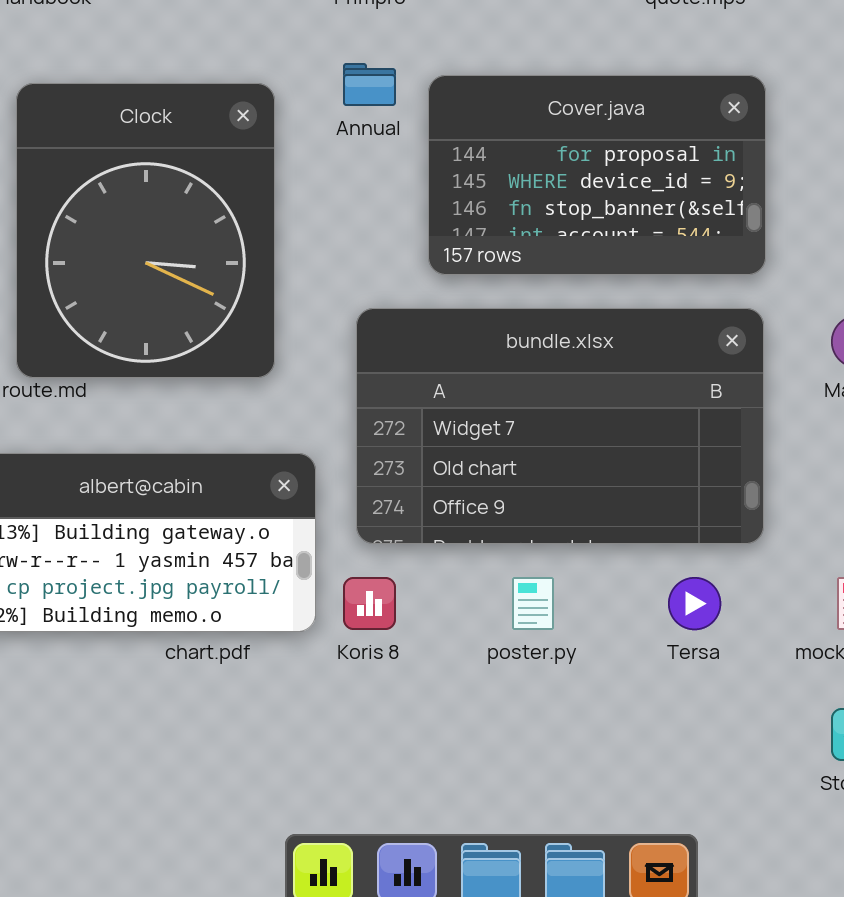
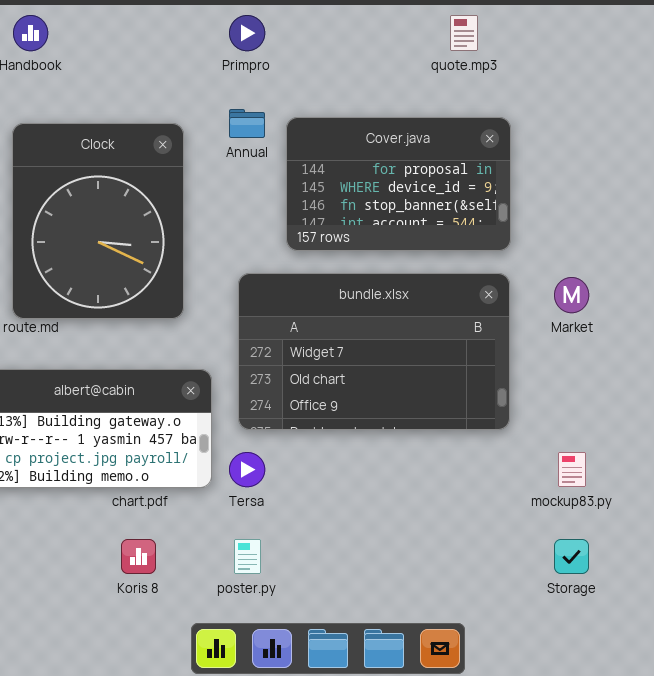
Koris 8: [343,577,396,630] -> [121,539,156,574], moved
poster.py: [512,577,554,630] -> [234,539,261,574], moved
Tersa: [668,577,721,630] -> [229,452,265,487], moved

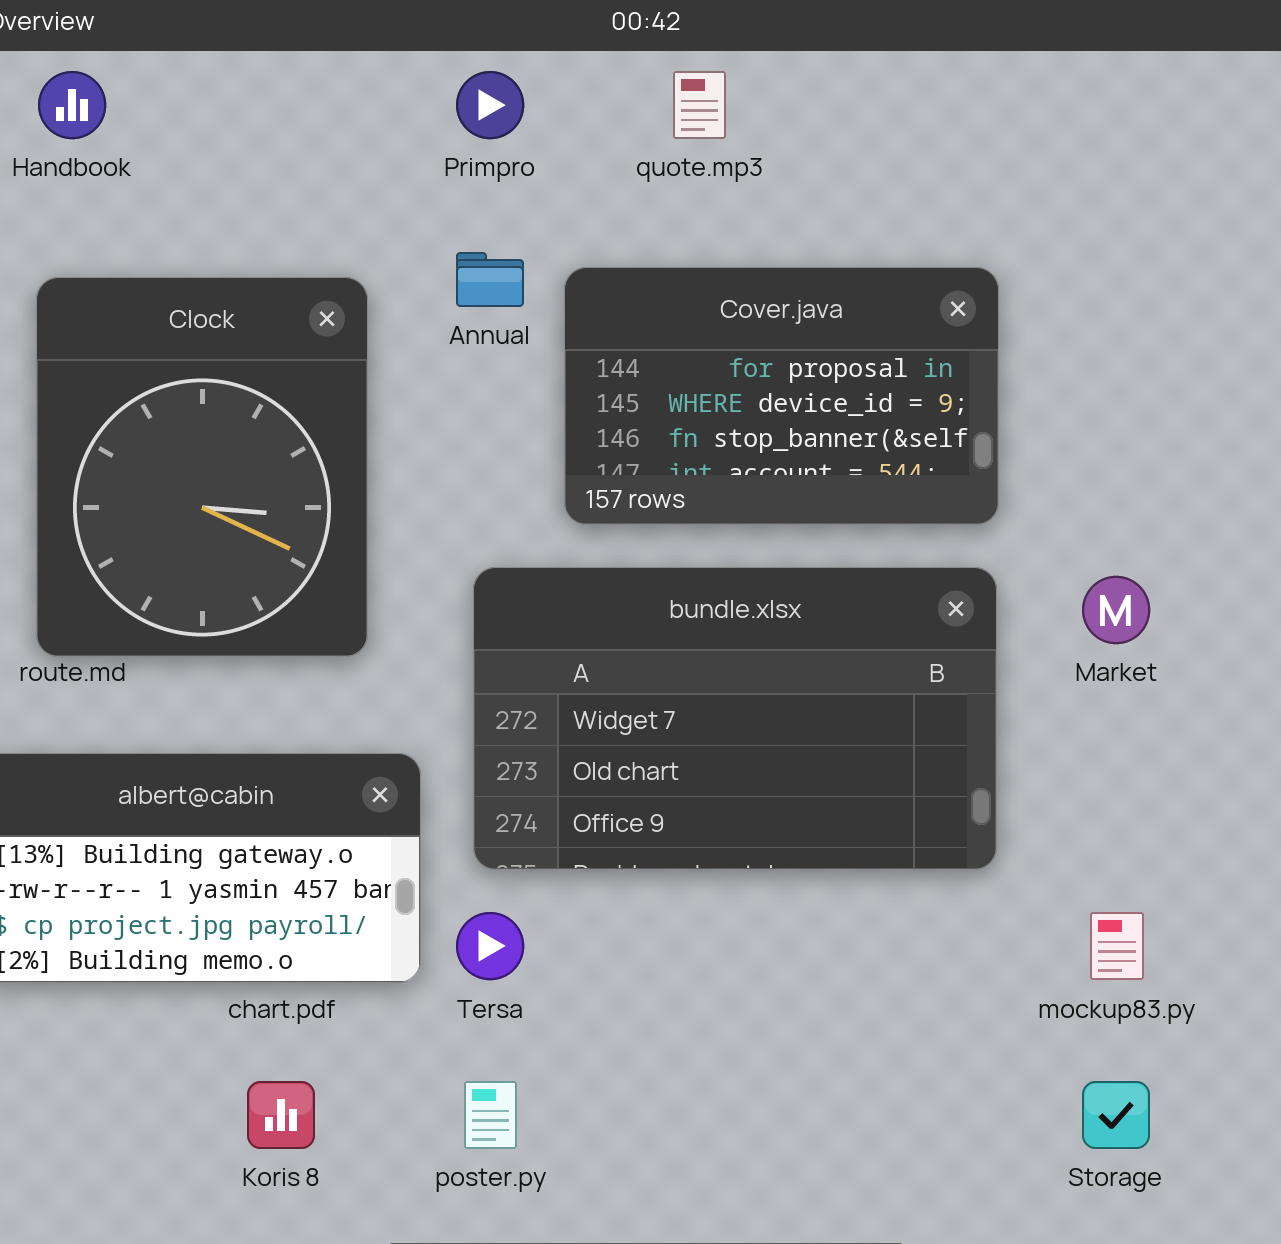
quote.mp3: [450,15,478,51] -> [673,71,726,139], moved

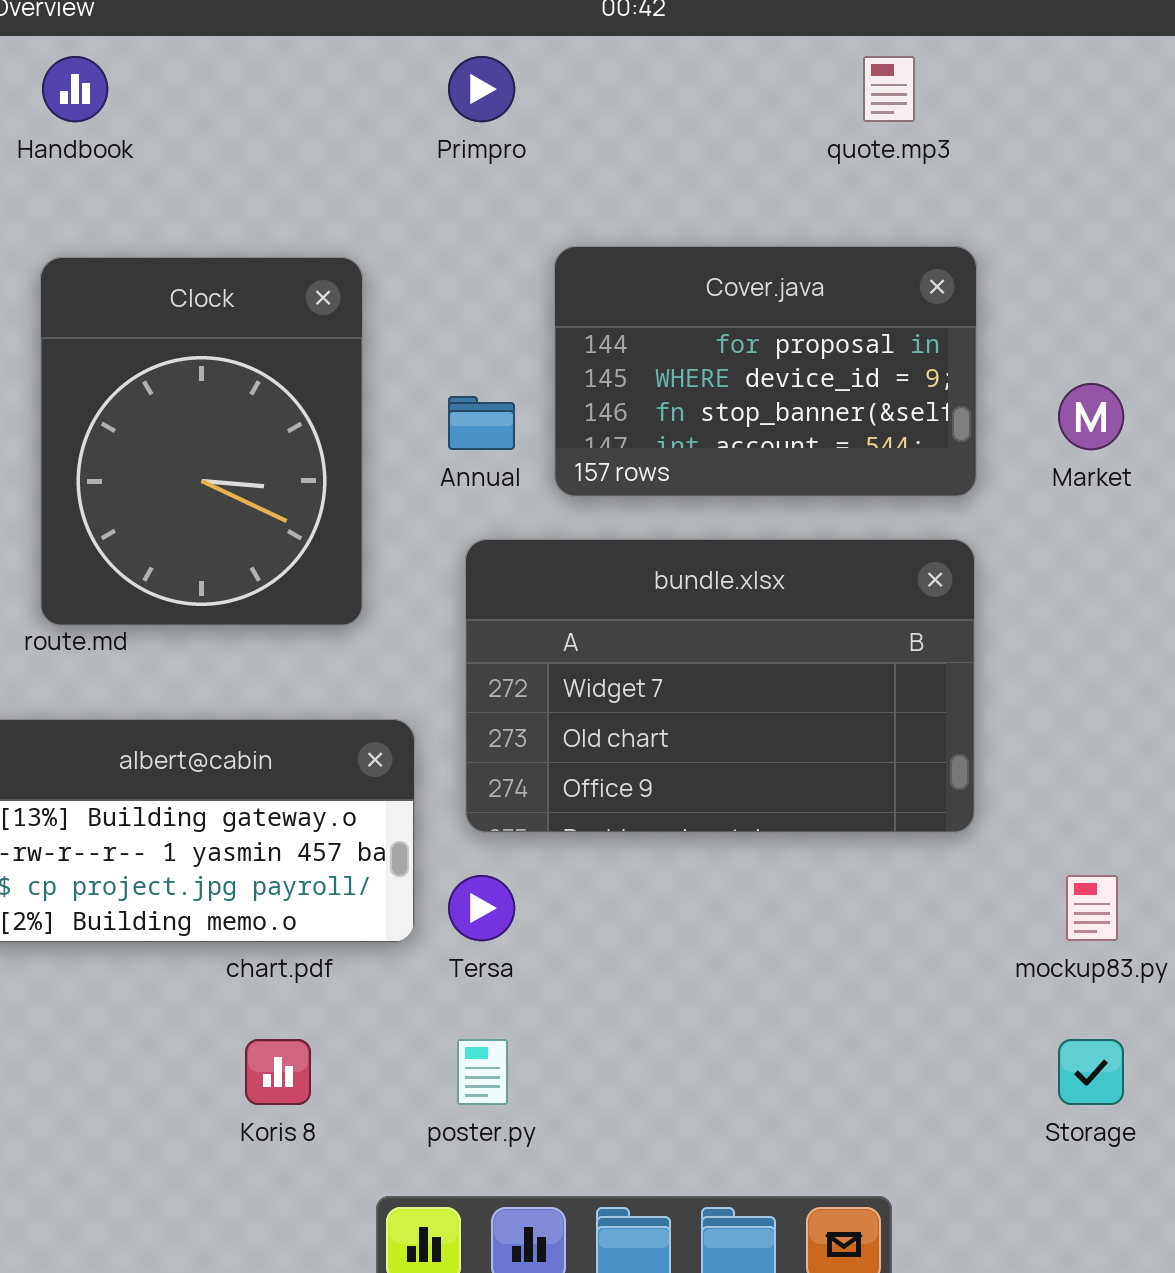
quote.mp3: [673,71,726,139] -> [863,56,915,122], moved
Annual: [456,252,524,307] -> [448,396,515,450], moved
Market: [1082,576,1150,644] -> [1058,383,1124,450], moved

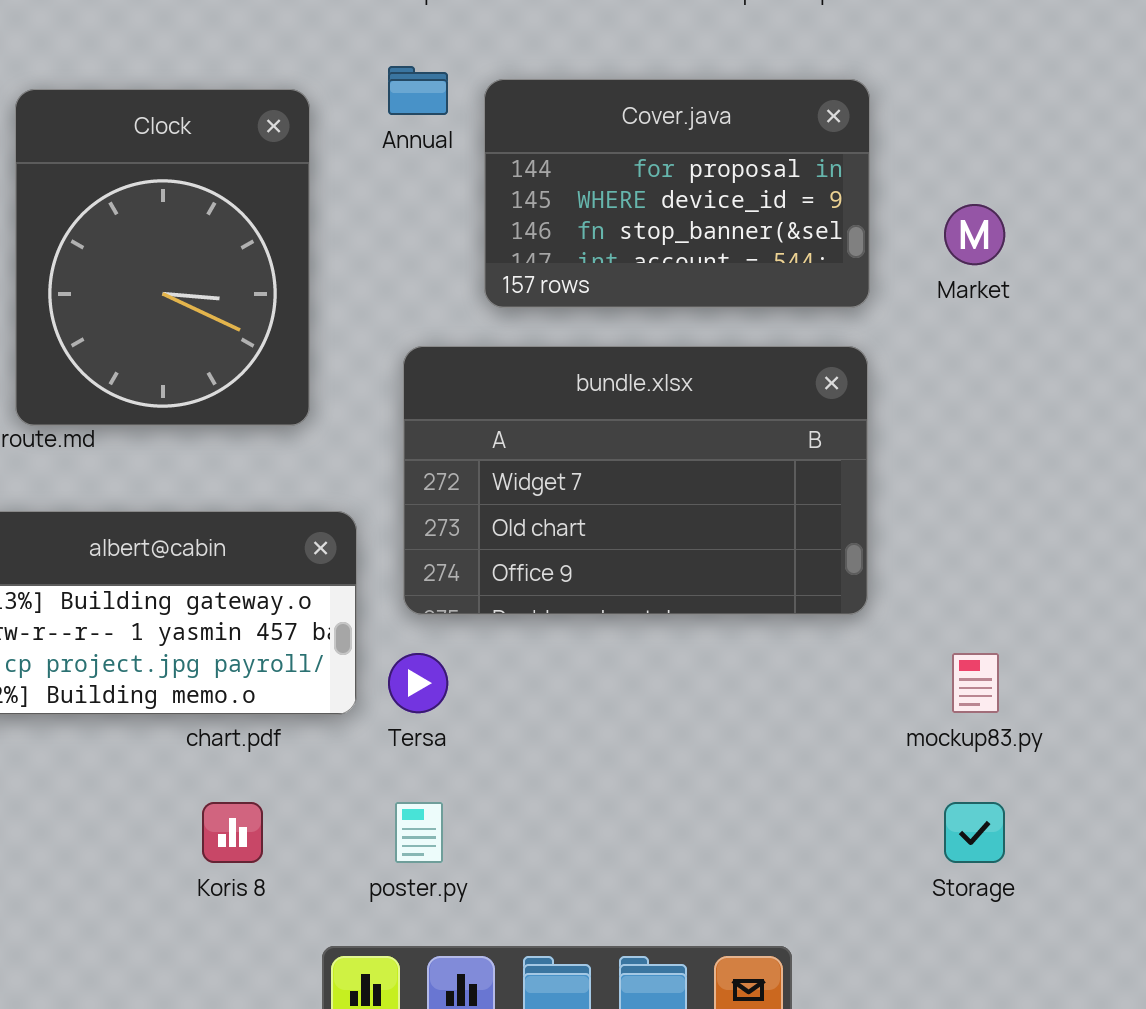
Annual: [448,396,515,450] -> [388,66,448,115], moved

